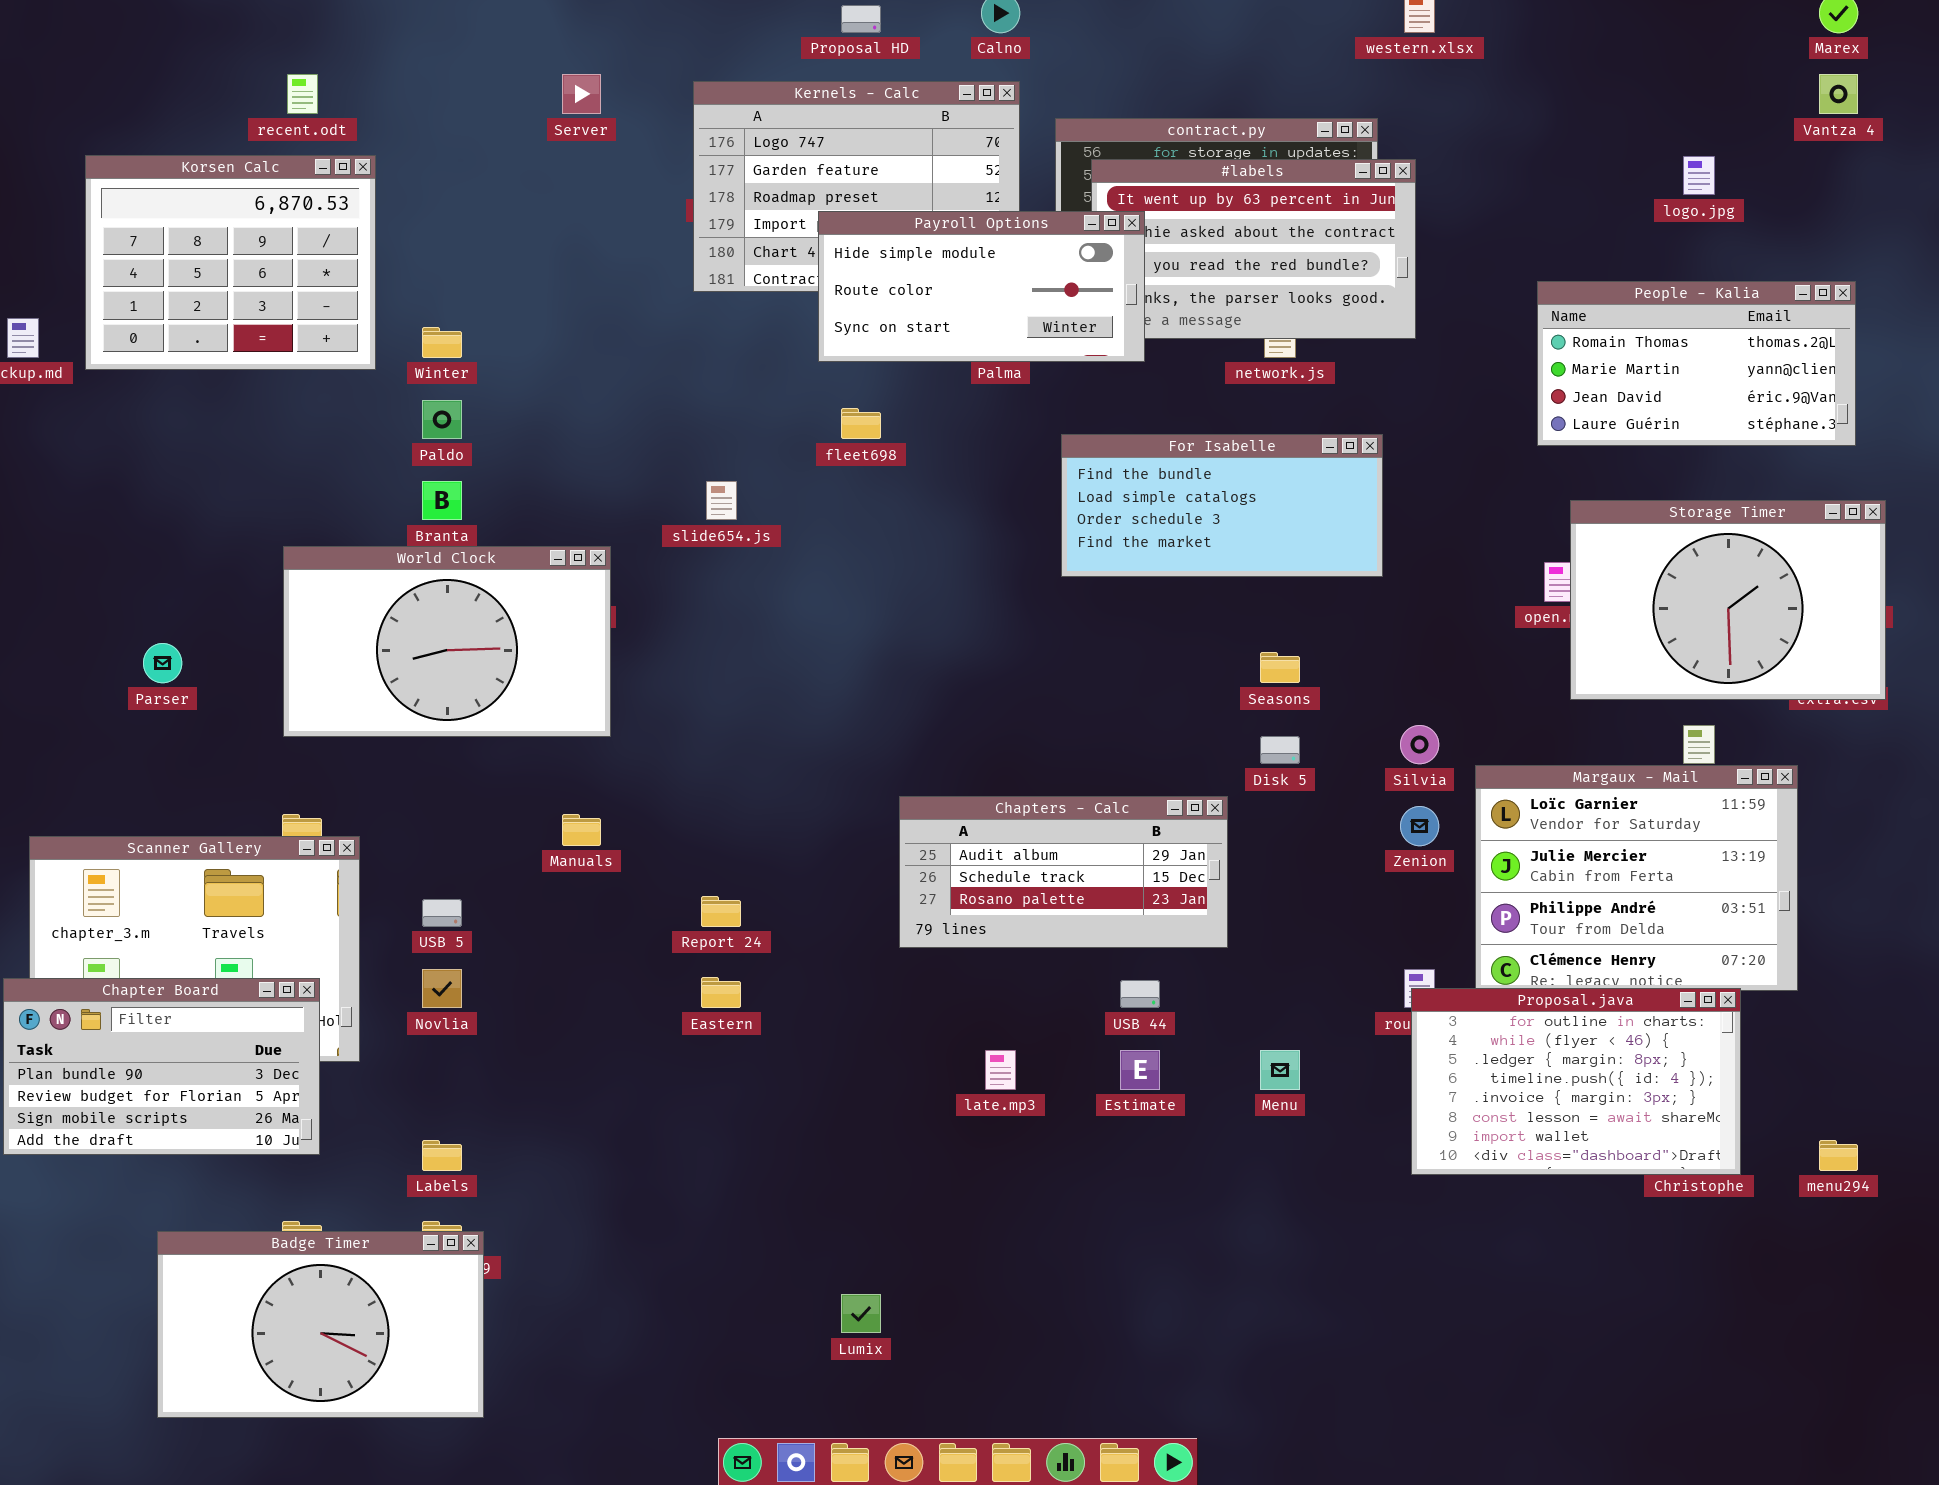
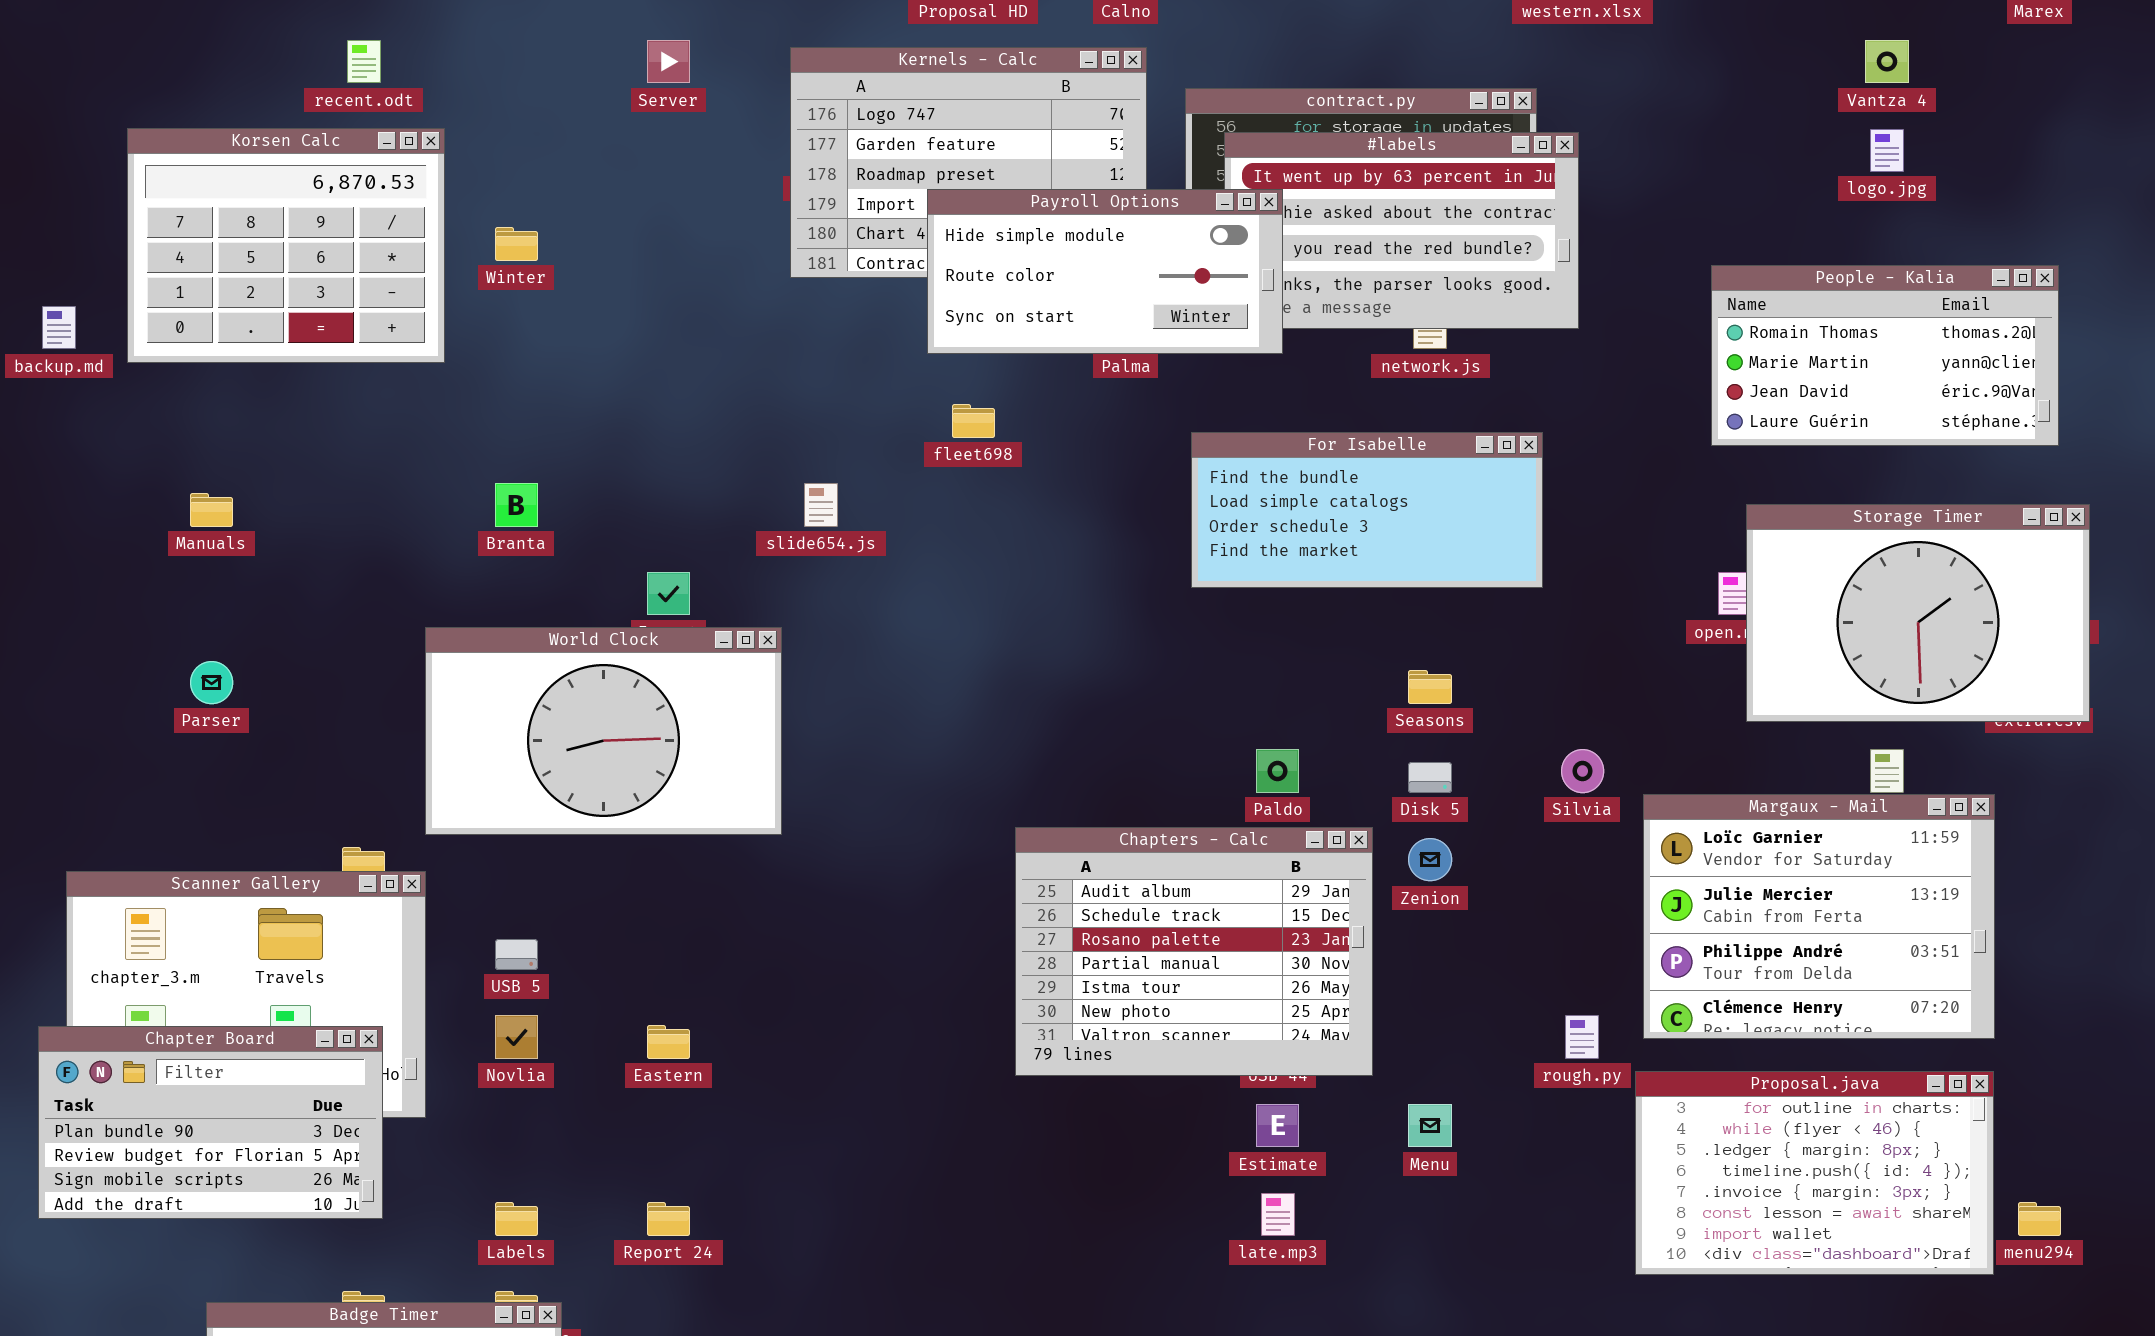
Vantza 4: [1819,74,1858,114] -> [1865,40,1909,83], moved
Winter: [422,327,462,358] -> [495,227,538,261], moved
Paldo: [422,400,462,439] -> [1256,749,1299,793], moved
World Clock: [283,546,611,737] -> [425,627,782,835], moved
Chapters - Calc: [899,796,1228,948] -> [1015,827,1373,1076], resized
Zenion: [1400,806,1439,846] -> [1408,838,1452,881], moved
Manuals: [562,814,601,846] -> [190,493,233,527], moved
Report 24: [701,896,741,927] -> [647,1202,690,1236], moved
Eastern: [701,977,741,1008] -> [647,1025,690,1059], moved
Proposal.java: [1411,988,1741,1175] -> [1635,1071,1994,1275], moved
late.mp3: [985,1050,1016,1090] -> [1261,1193,1295,1236], moved

